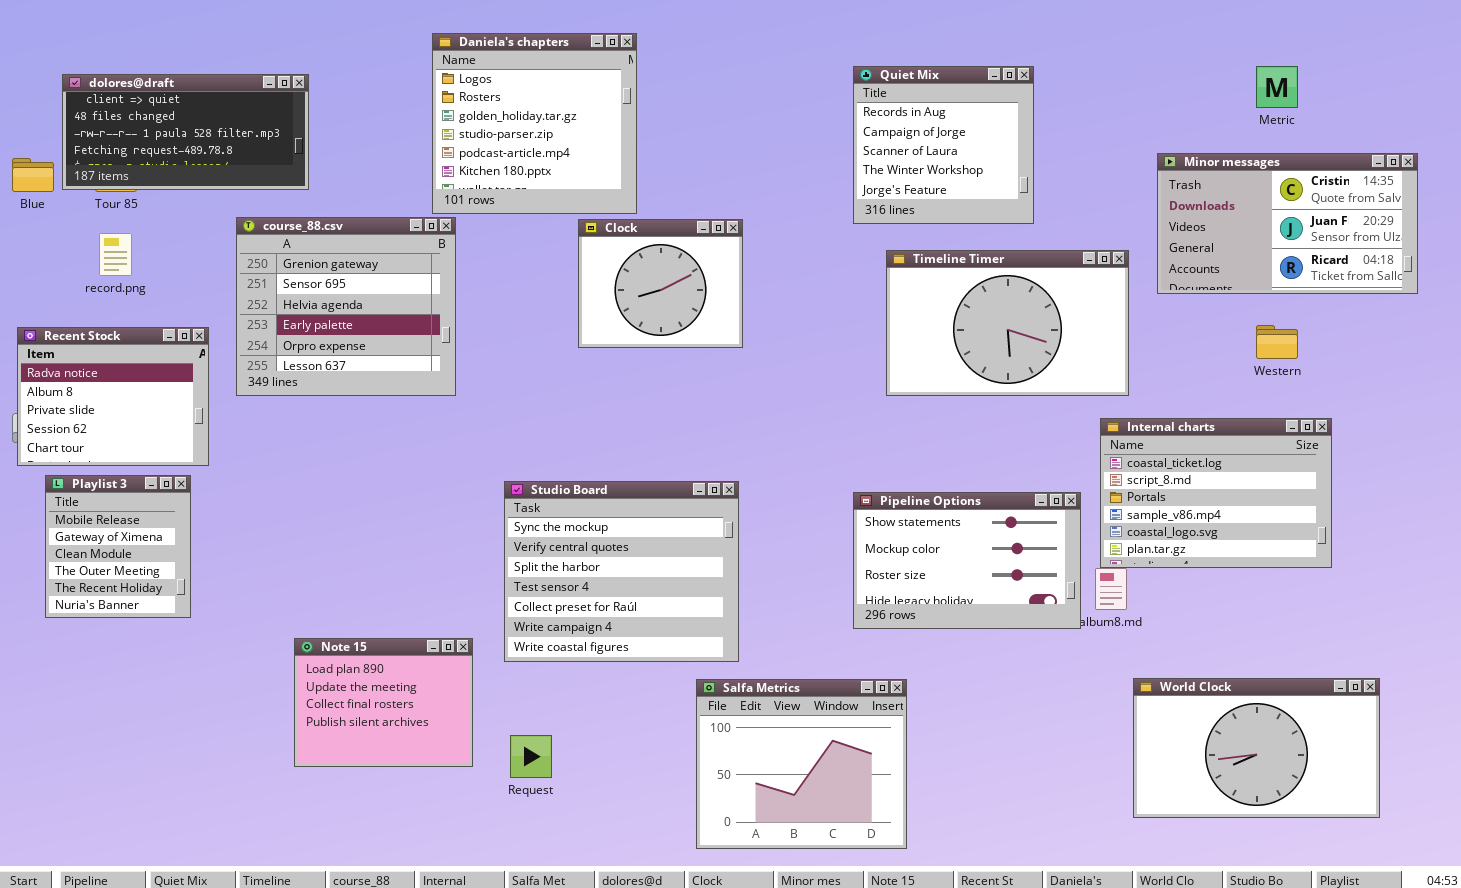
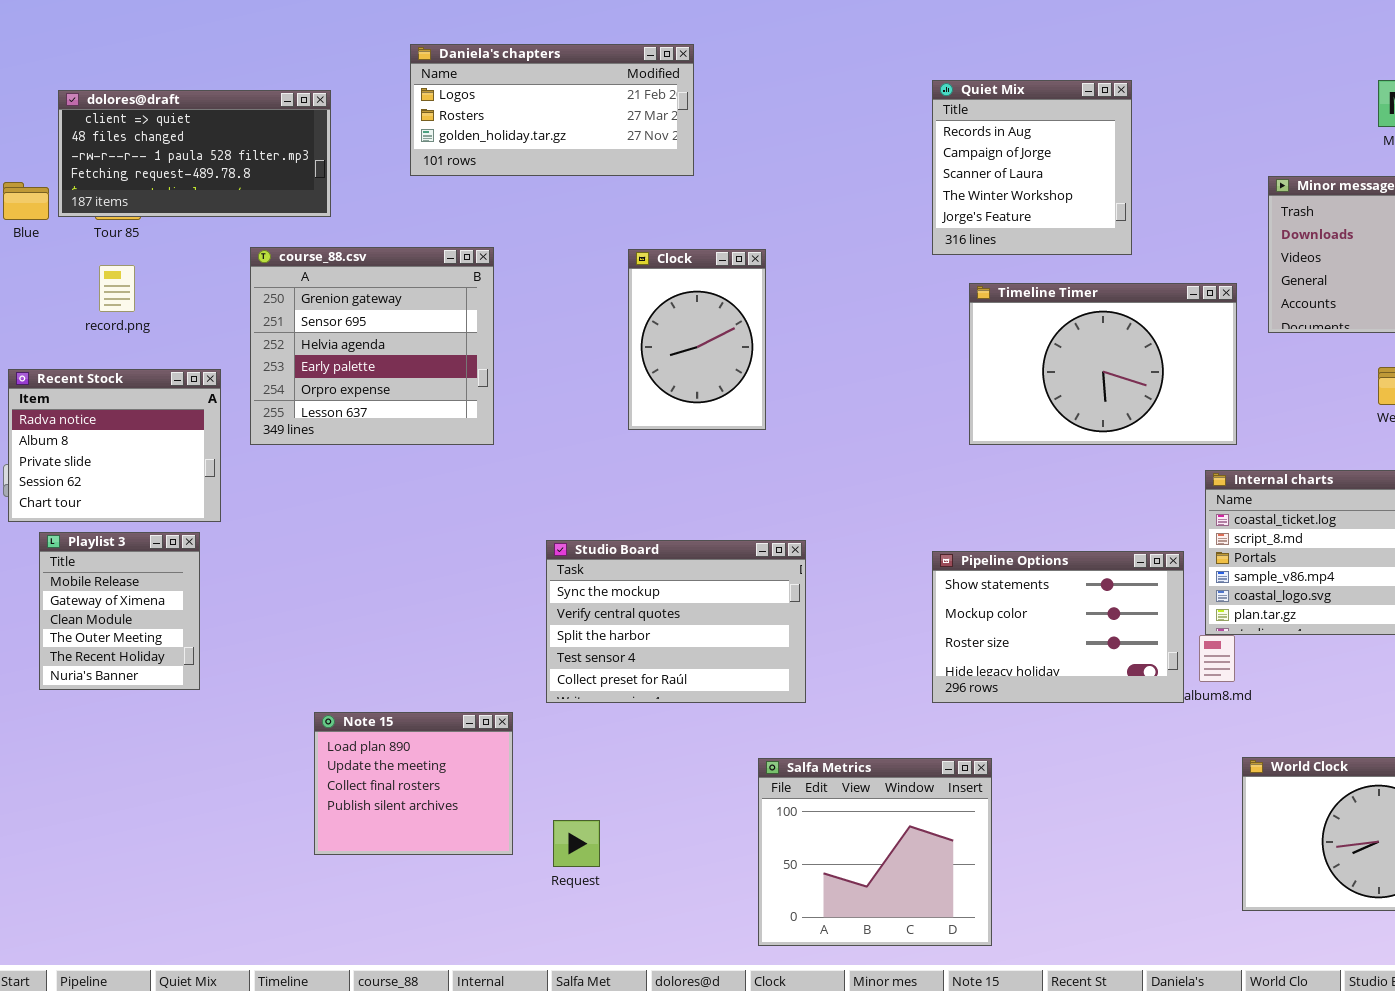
Daniela's chapters: [432,33,637,214] -> [410,44,694,176], resized
Clock: [578,219,743,348] -> [628,249,766,430], resized
Studio Board: [504,481,739,662] -> [546,540,806,703], resized

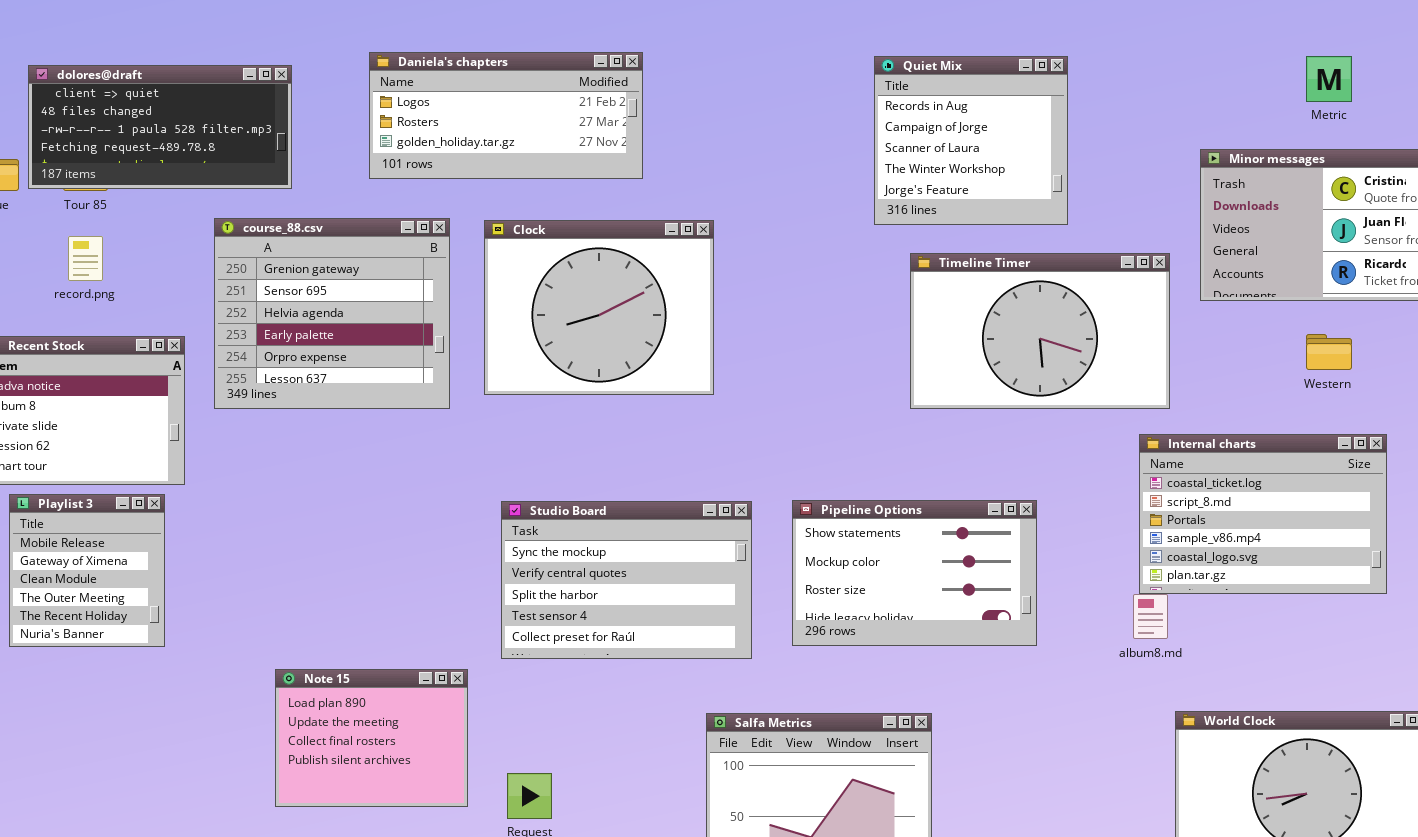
Daniela's chapters: [410,44,694,176] -> [369,52,643,179], moved
Clock: [628,249,766,430] -> [484,220,714,395], resized
Pipeline Options: [932,551,1184,703] -> [792,500,1037,646], moved

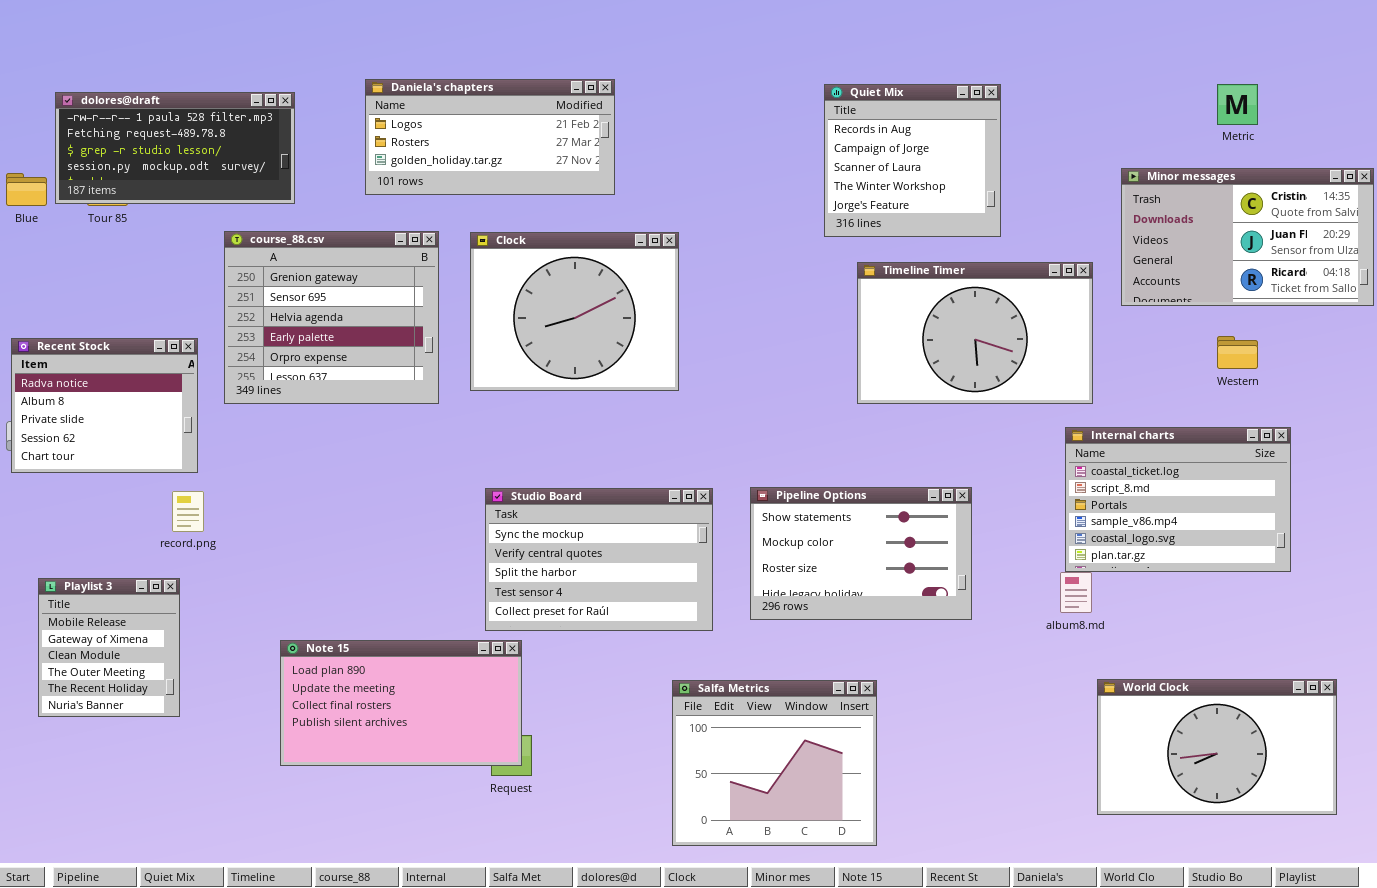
dolores@draft: [28,65,292,189] -> [55,92,295,204], scrolled down 2 rows
record.png: [68,236,103,281] -> [172,491,204,532], moved
Playlist 3: [9,494,165,647] -> [38,578,180,717], moved
Note 15: [275,669,468,807] -> [280,640,522,766], resized

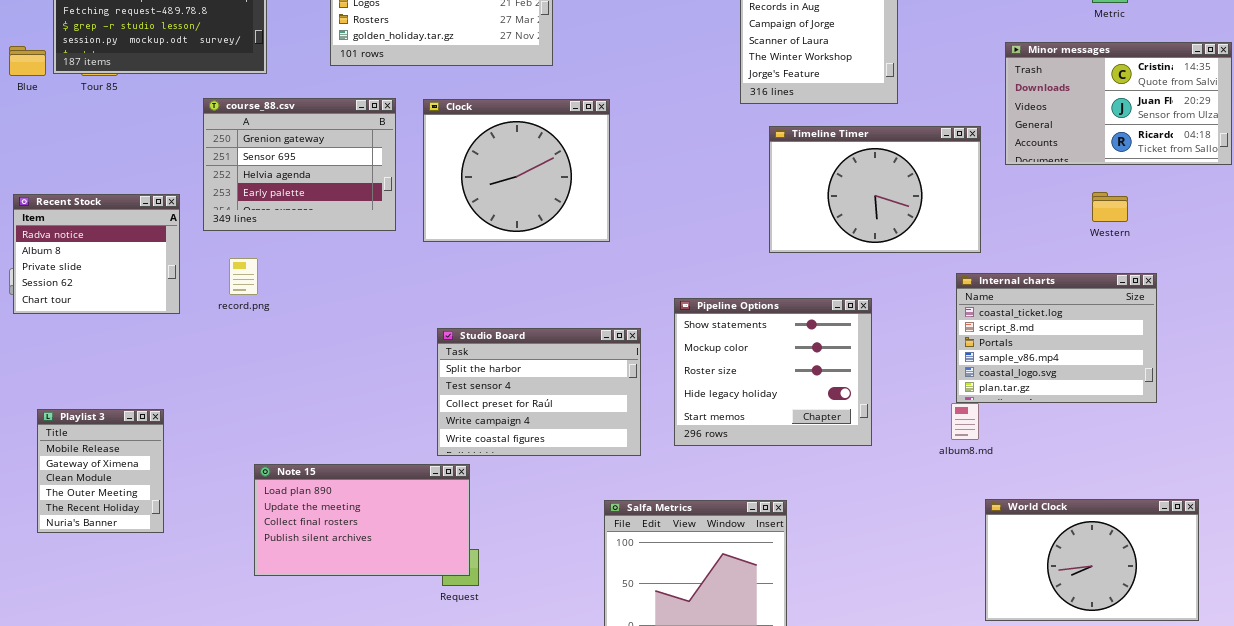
course_88.csv: [224,231,439,404] -> [203,98,396,231], resized
Pipeline Options: [750,487,972,620] -> [674,298,872,446], resized
Studio Board: [485,488,713,631] -> [437,328,641,456], scrolled down 2 rows
record.png: [172,491,204,532] -> [229,258,258,295], moved

